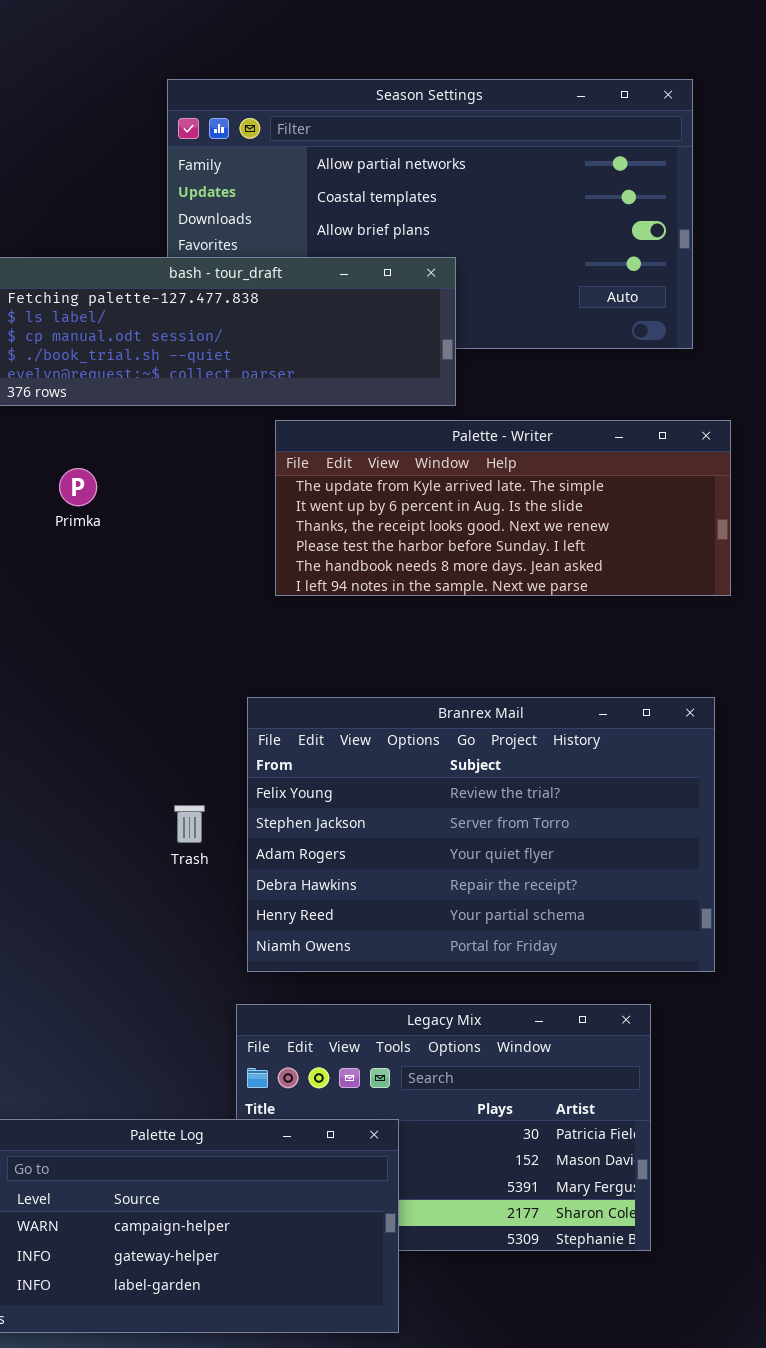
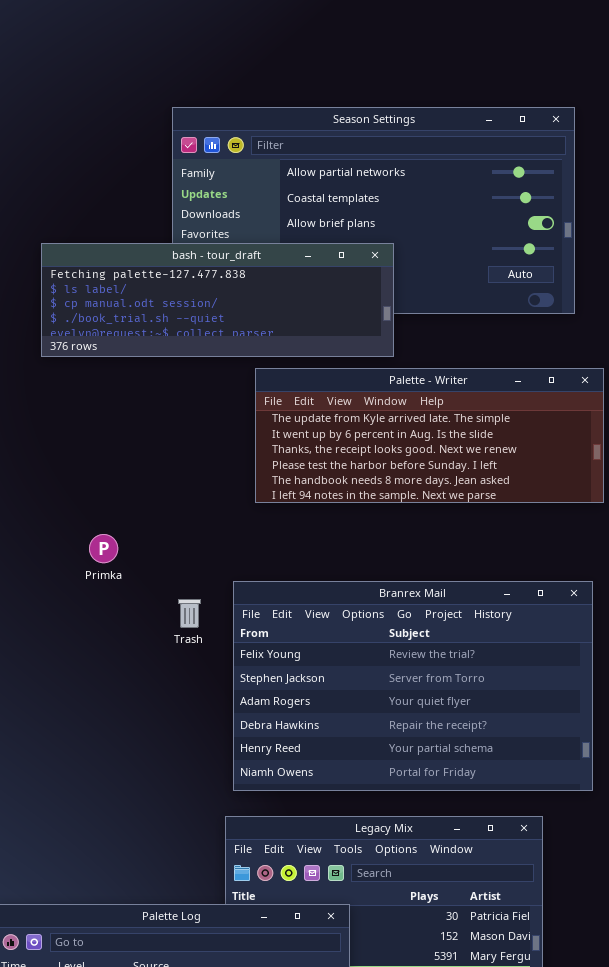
Primka: [59,468,97,506] -> [89,534,118,563], moved
Trash: [174,805,205,843] -> [178,599,201,628], moved

